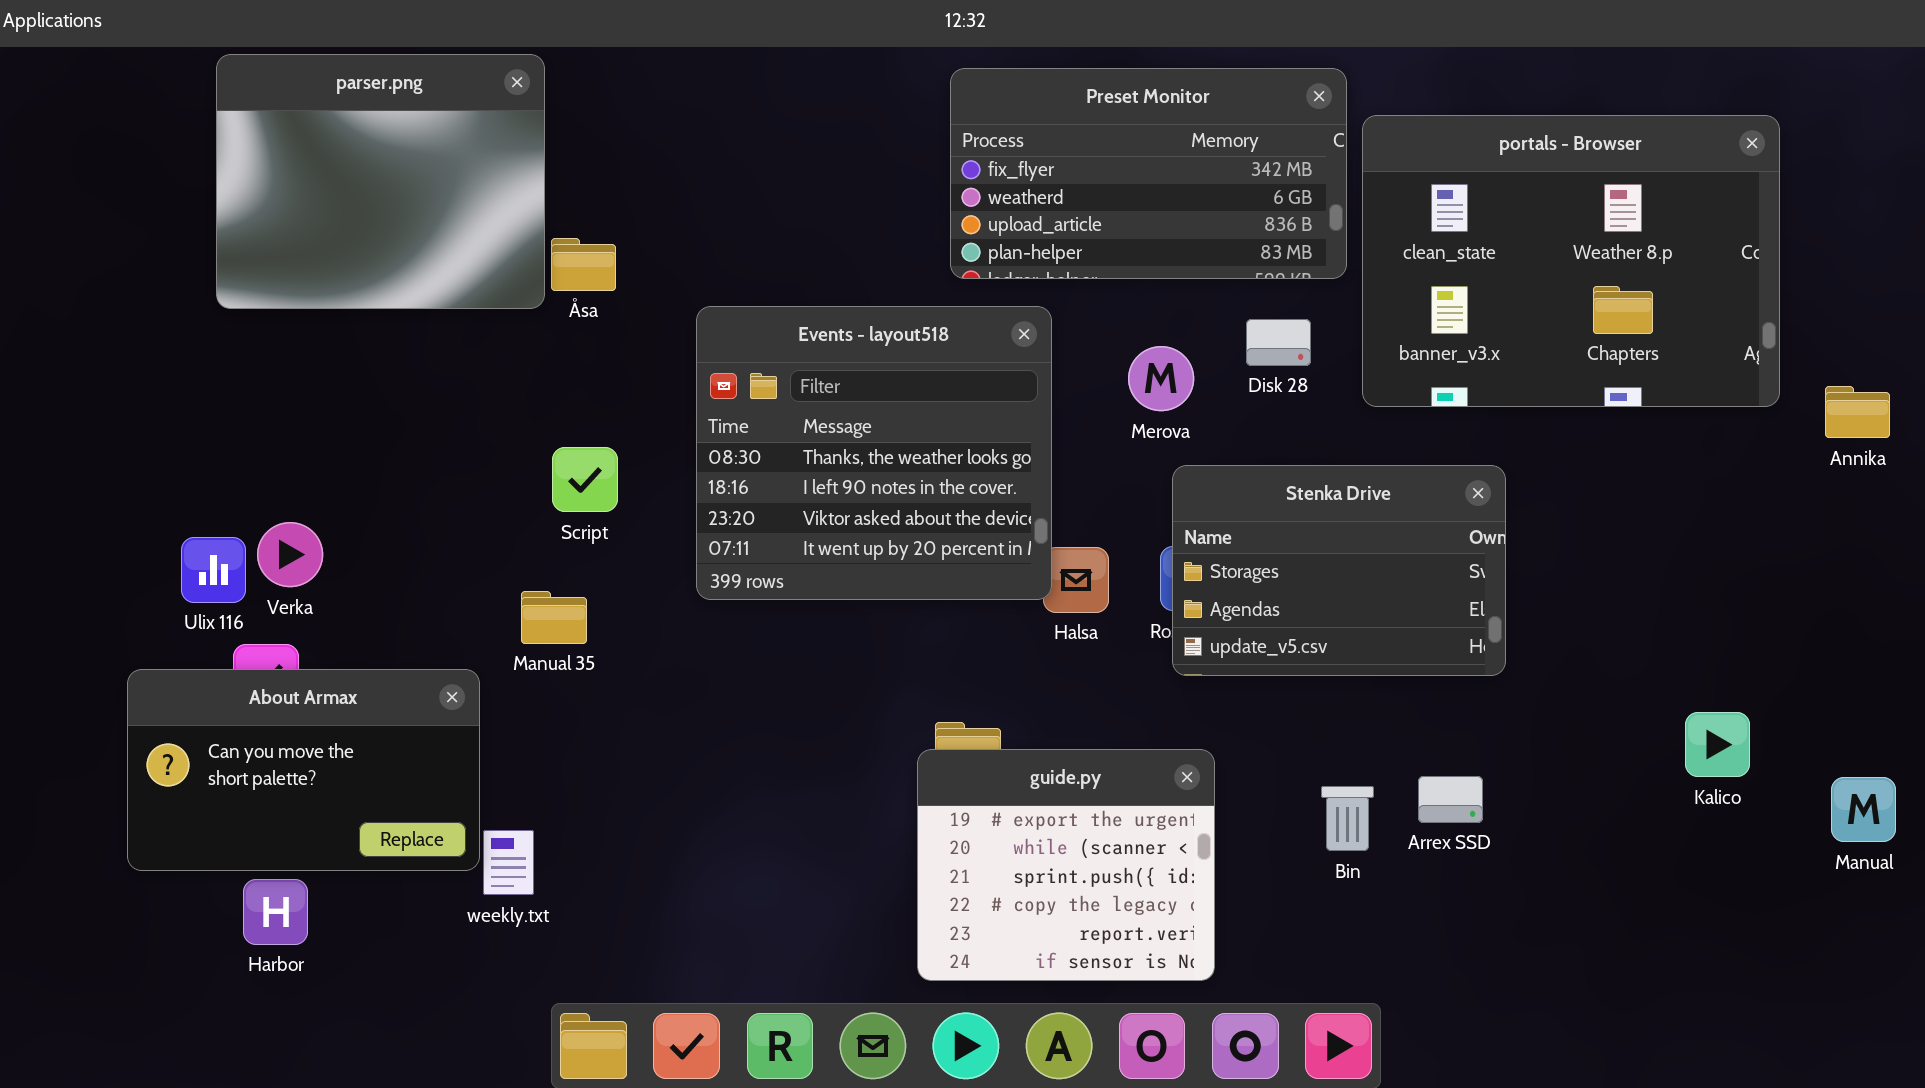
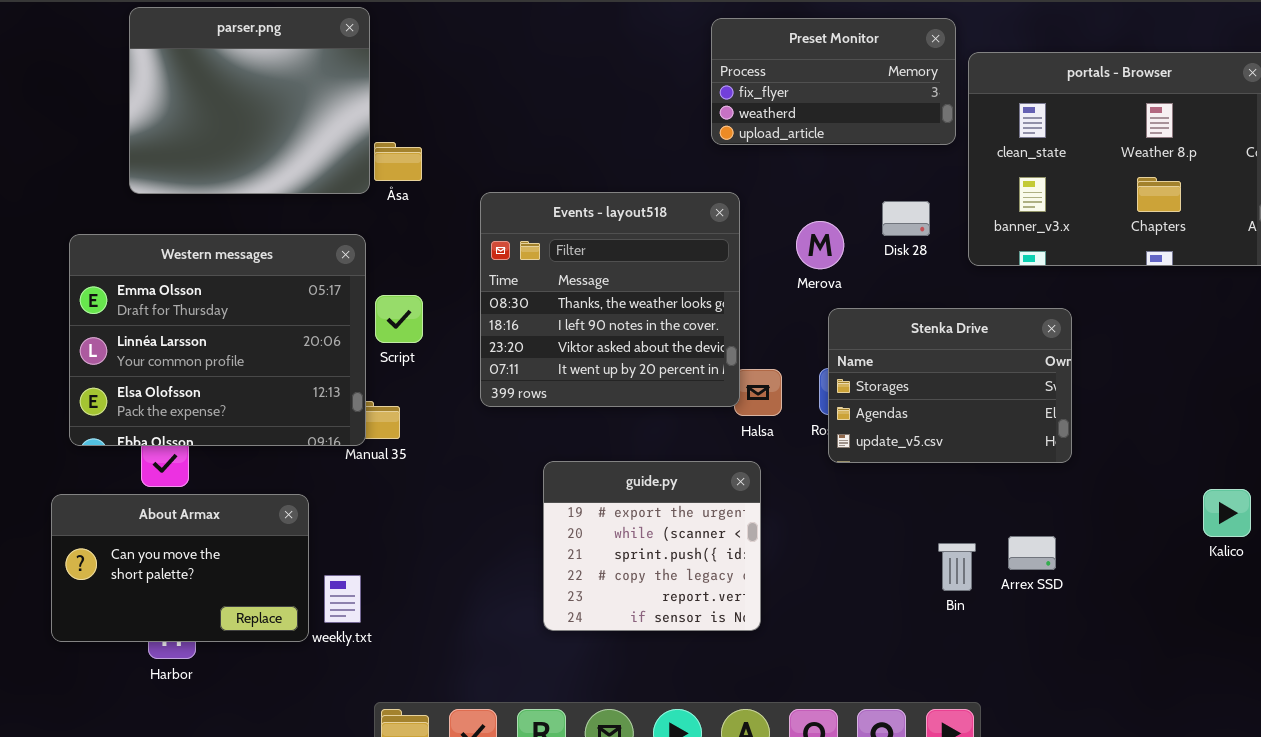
Preset Monitor: [950,68,1347,279] -> [711,18,956,145], resized
Western messages: none -> [69,234,366,446], opened
About Armax: [127,669,480,871] -> [51,494,309,642], moved
guide.py: [917,749,1215,981] -> [543,461,761,631], moved

